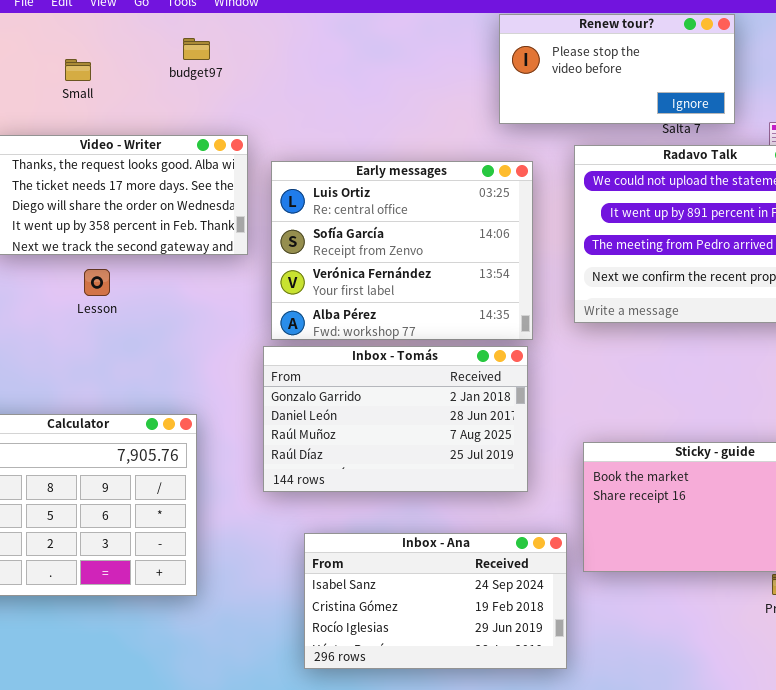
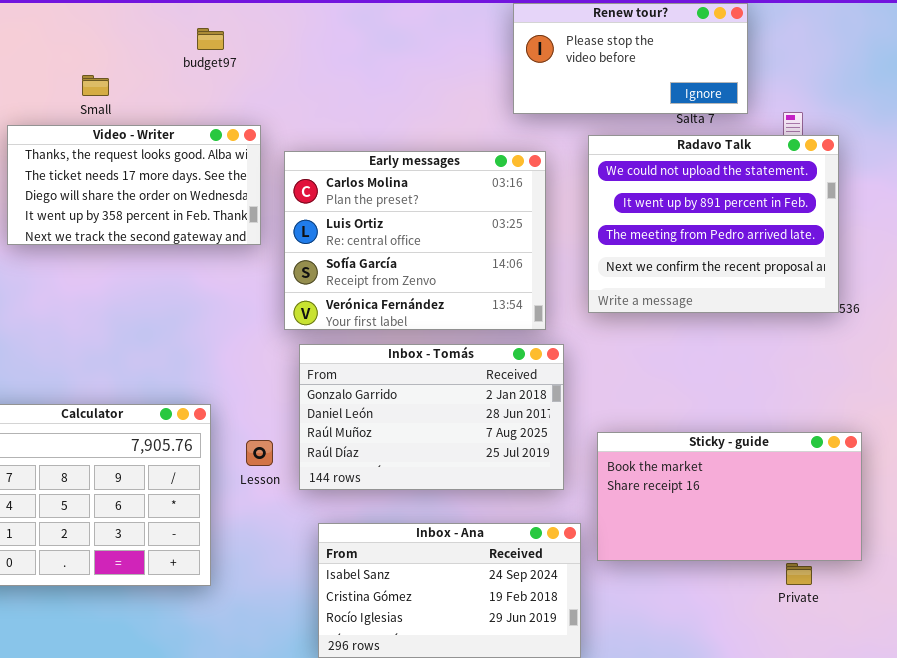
Small: [65,59,91,81] -> [82,75,109,96], moved
Early messages: [271,161,533,340] -> [284,151,546,330], scrolled up 1 row
Lesson: [84,269,110,296] -> [246,440,273,466], moved
Inbox - Tomás: [263,346,528,492] -> [299,344,564,490], moved

